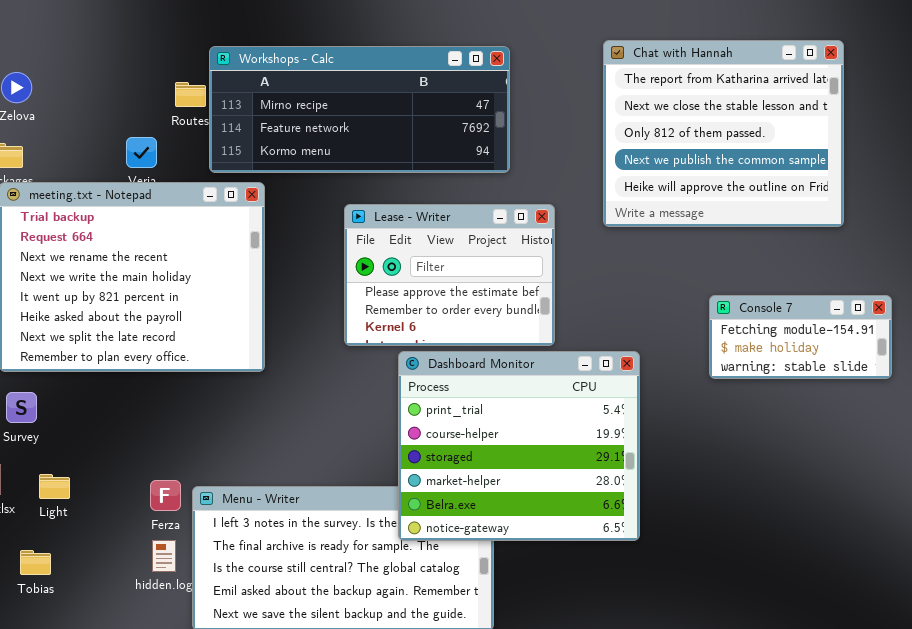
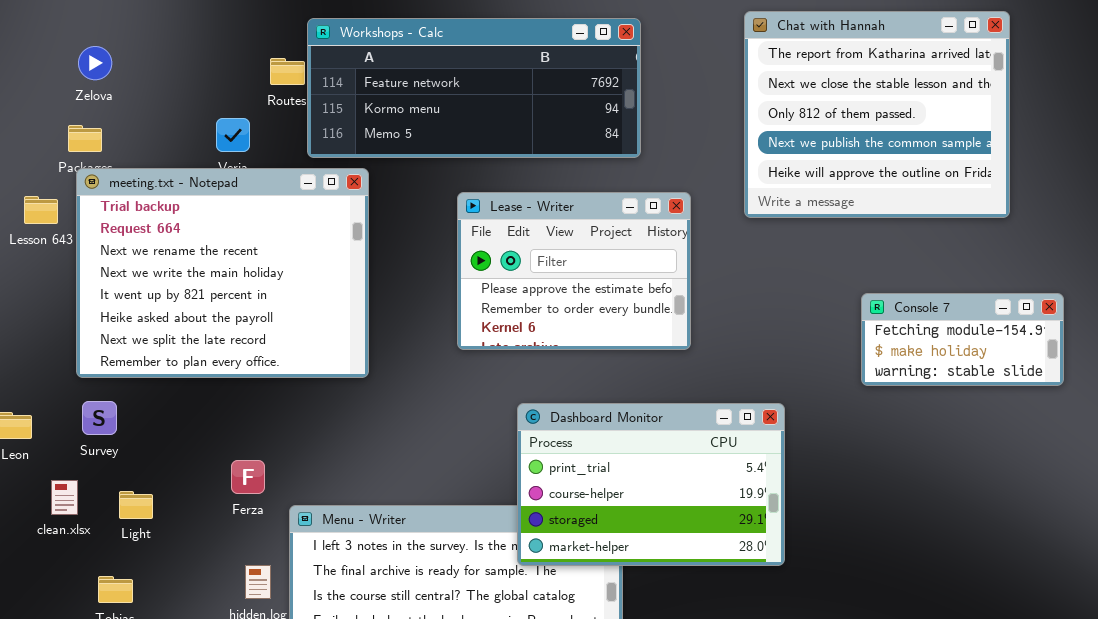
Workshops - Calc: [209,46,510,173] -> [307,18,641,158], scrolled down 1 row
Dashboard Monitor: [398,351,640,541] -> [517,403,785,566], resized
Ferza: [150,480,181,511] -> [231,460,265,494], moved

